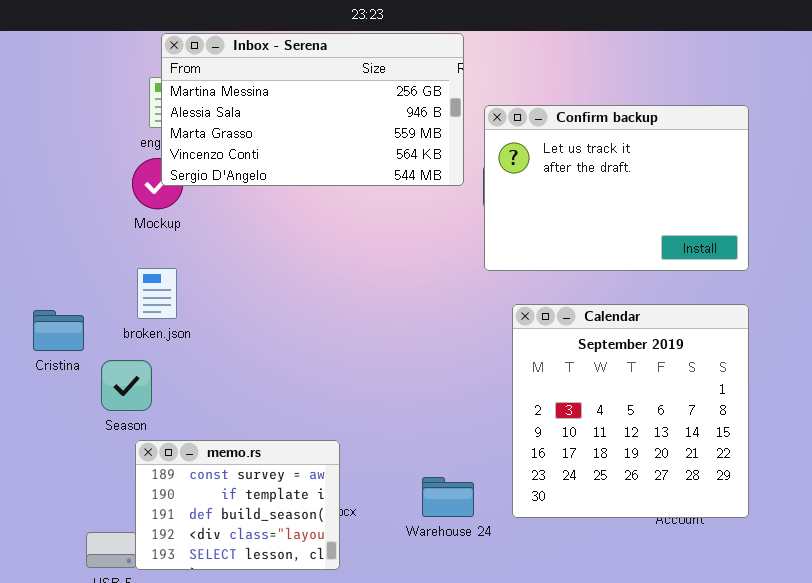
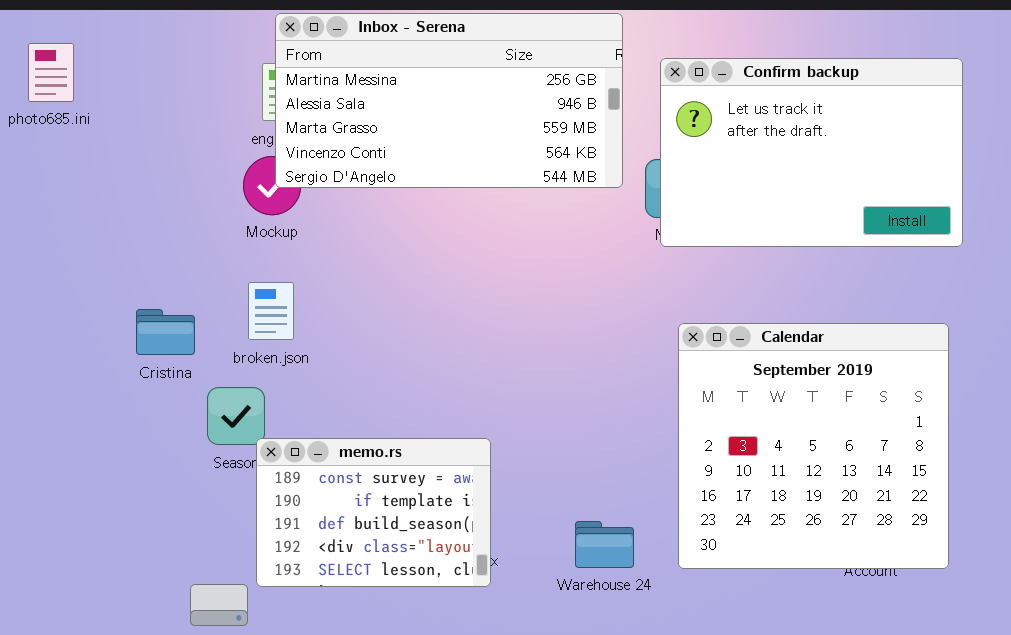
Confirm backup: [484,105,749,271] -> [660,58,963,247], moved
Cristina: [33,310,84,351] -> [136,309,195,355], moved
memo.rs: [135,440,340,570] -> [256,438,491,587], moved

